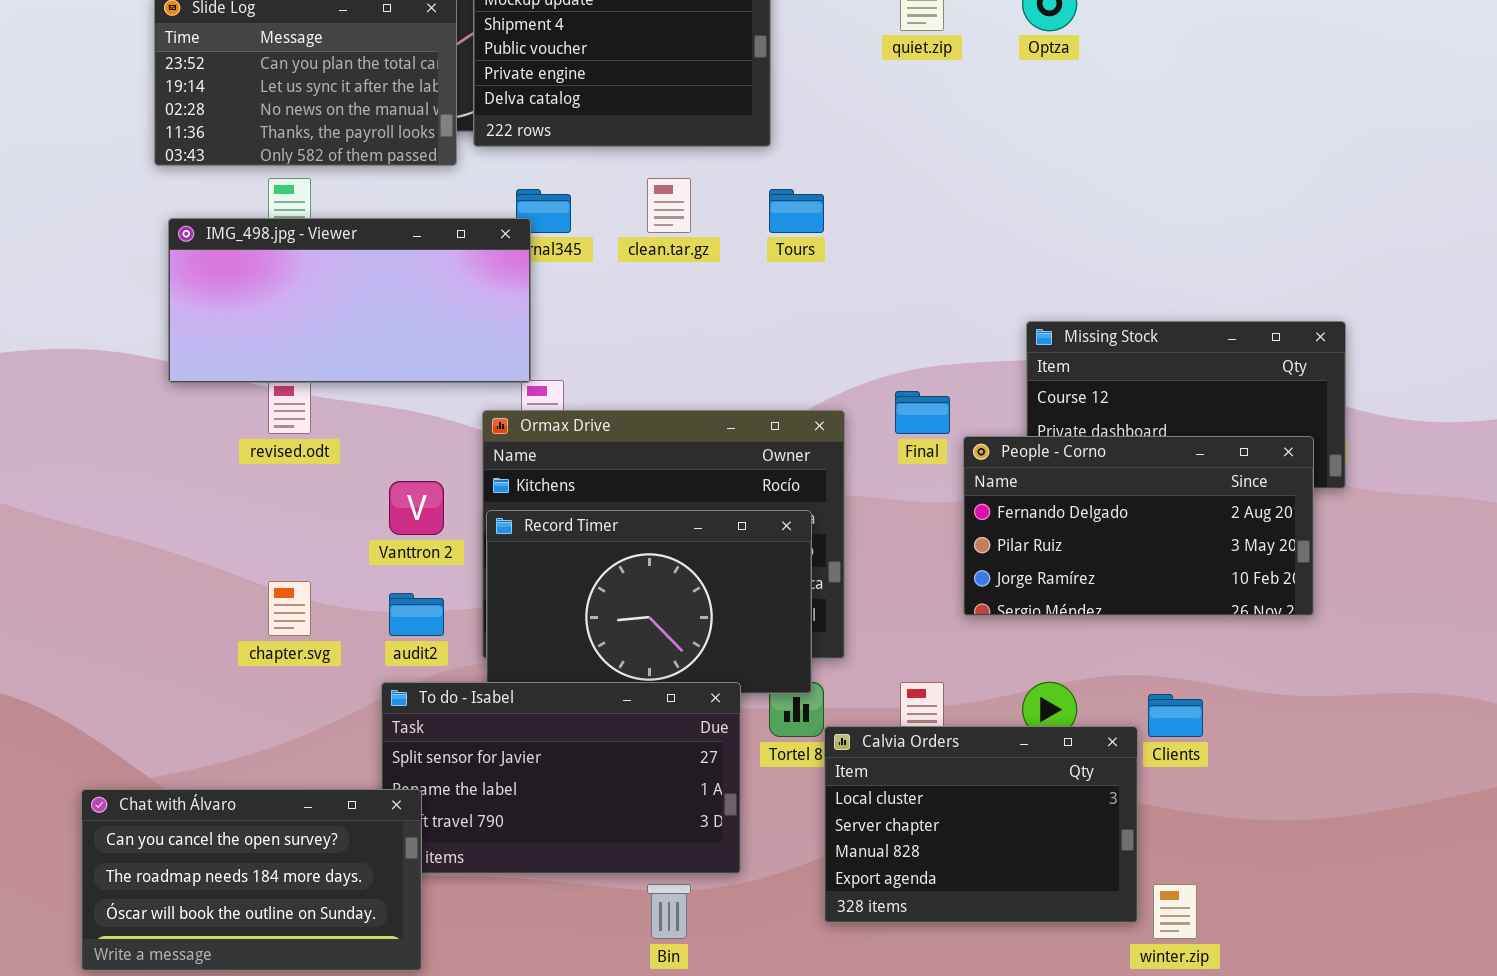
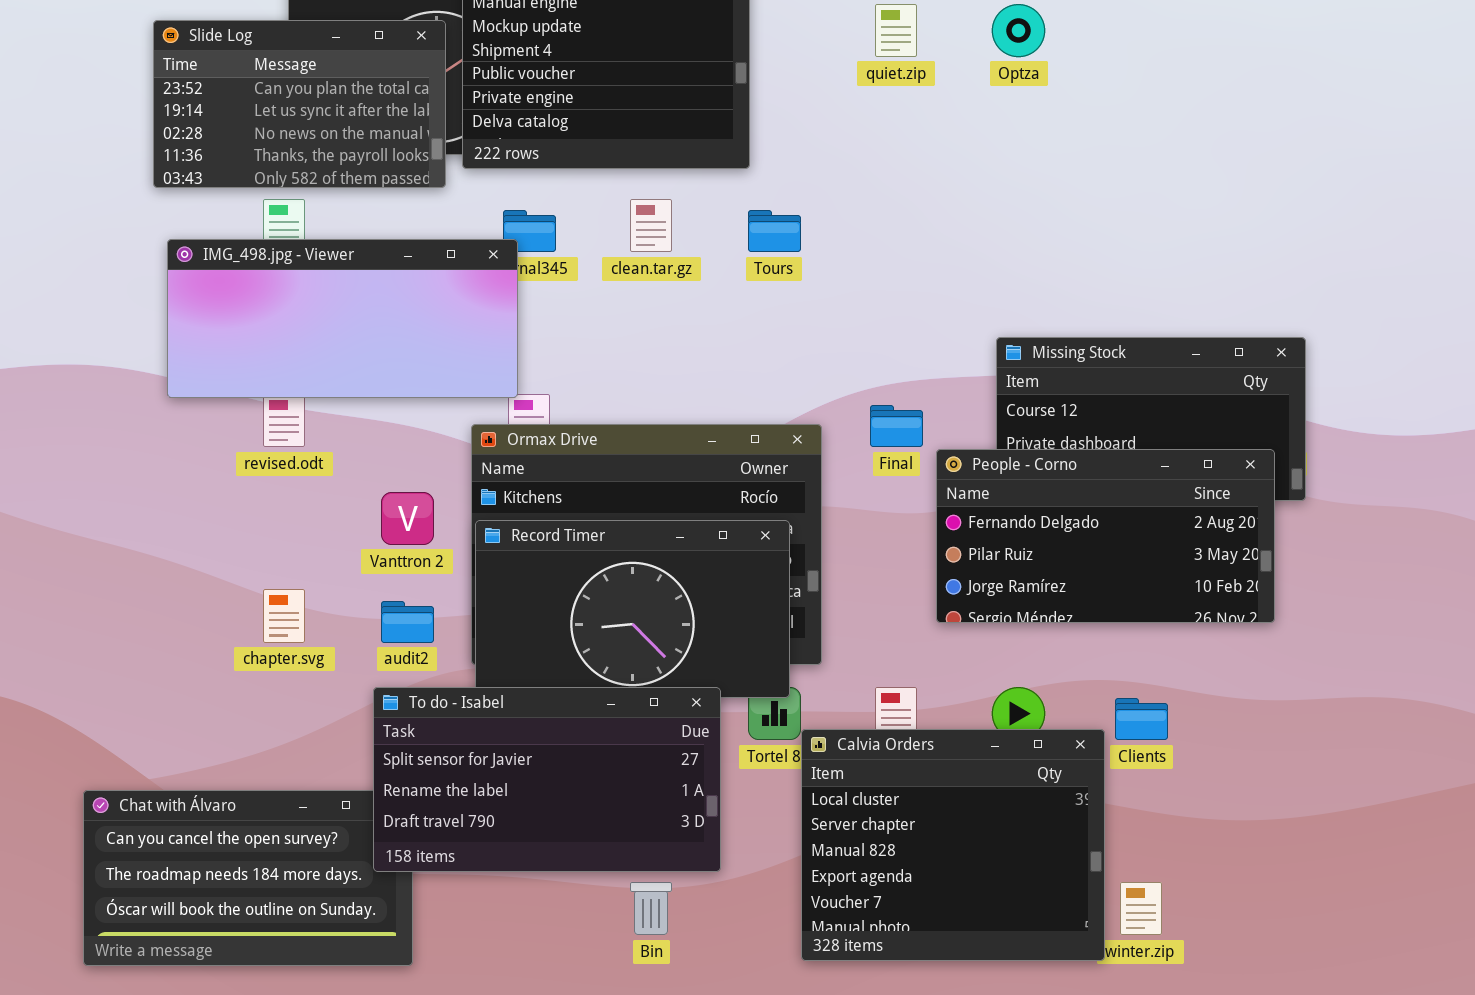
To do - Isabel: [381,682,741,874] -> [373,687,721,872], raised
Calvia Orders: [824,726,1138,923] -> [801,729,1105,961], resized

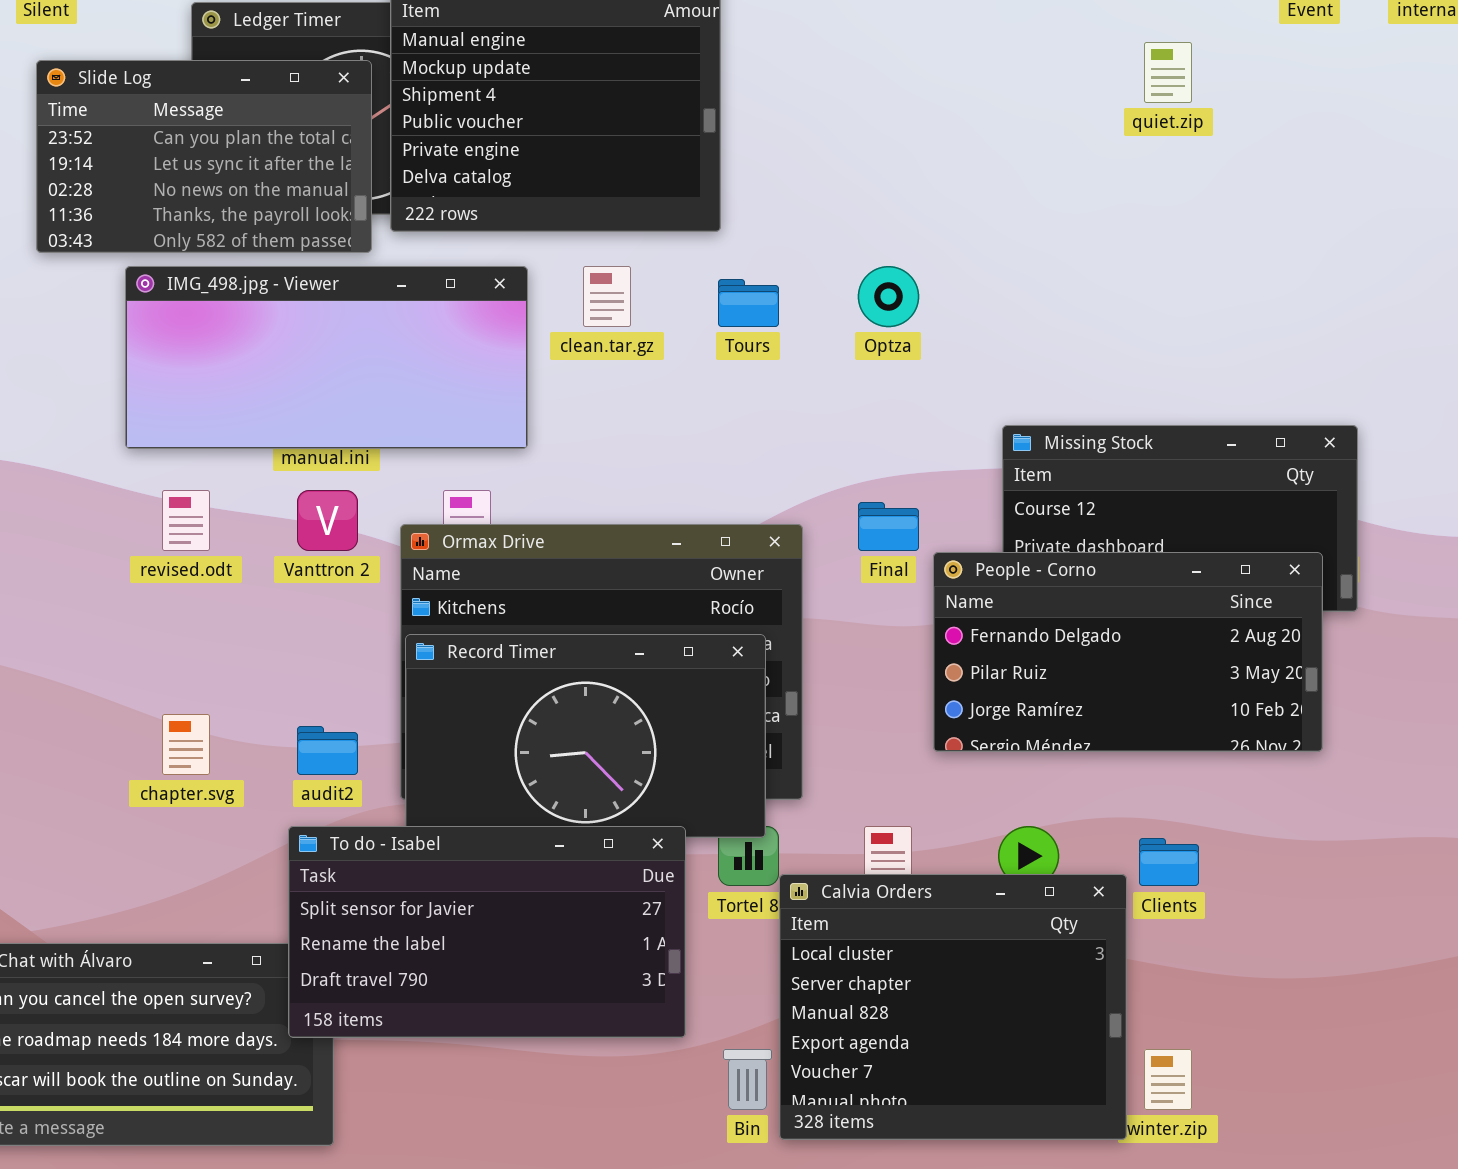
quiet.zip: [875,4,917,57] -> [1144,42,1192,103], moved
Optza: [992,4,1045,57] -> [858,266,919,327], moved
IMG_498.jpg - Viewer: [167,239,518,398] -> [125,266,528,449], moved
Vanttron 2: [381,492,434,545] -> [297,490,358,551], moved
Bin: [630,882,672,935] -> [723,1049,772,1110], moved

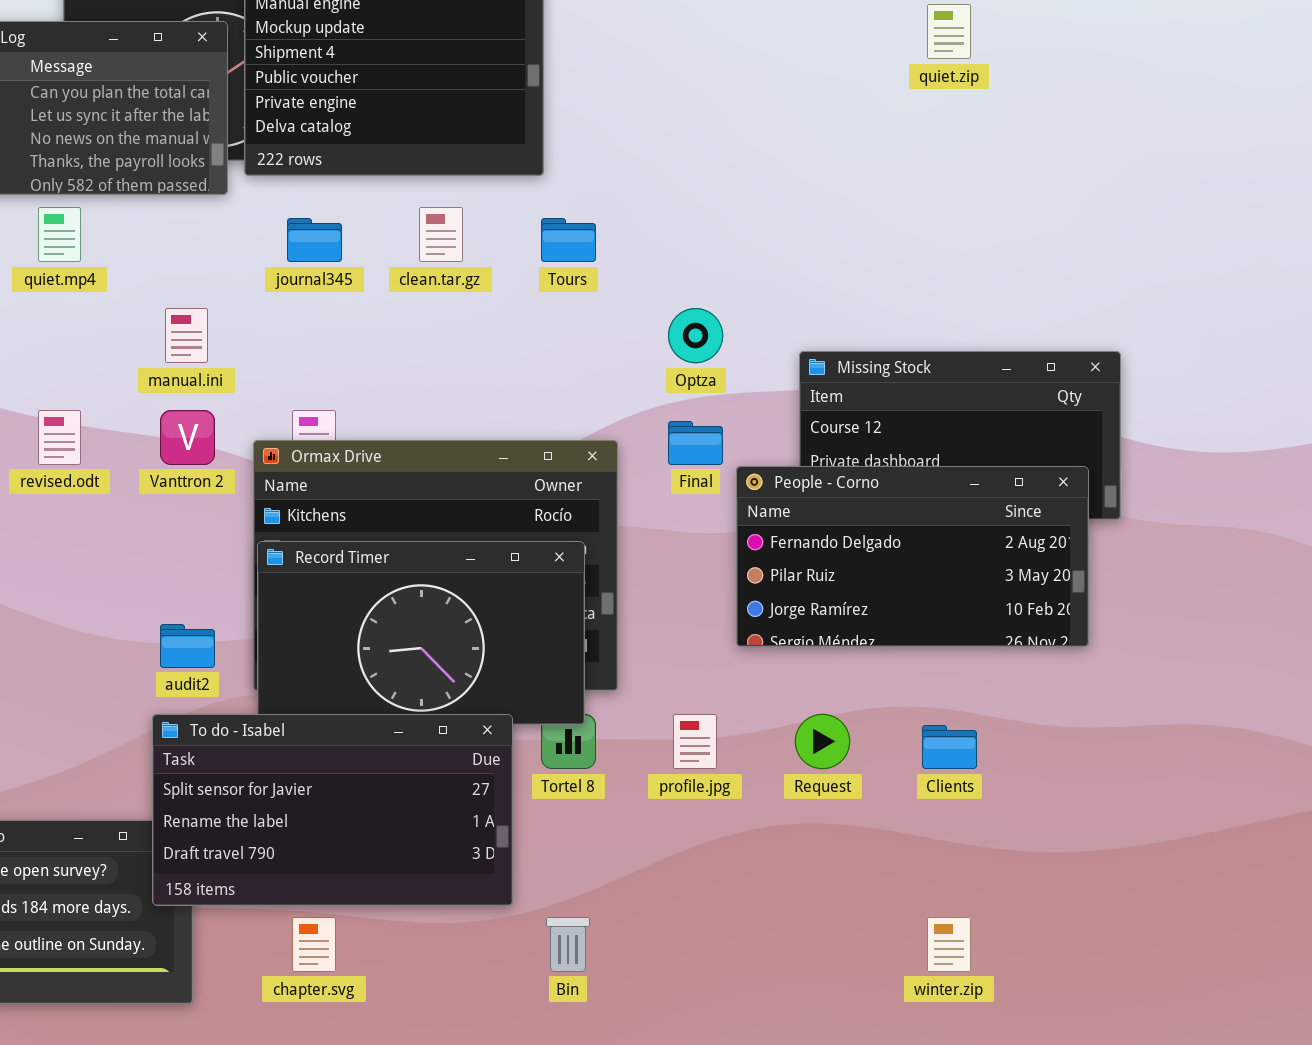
IMG_498.jpg - Viewer: [125,266,528,449] -> none, closed
Optza: [858,266,919,327] -> [668,308,723,363], moved
chapter.svg: [162,714,210,775] -> [292,917,336,972], moved
Calvia Orders: [779,874,1127,1140] -> none, closed

